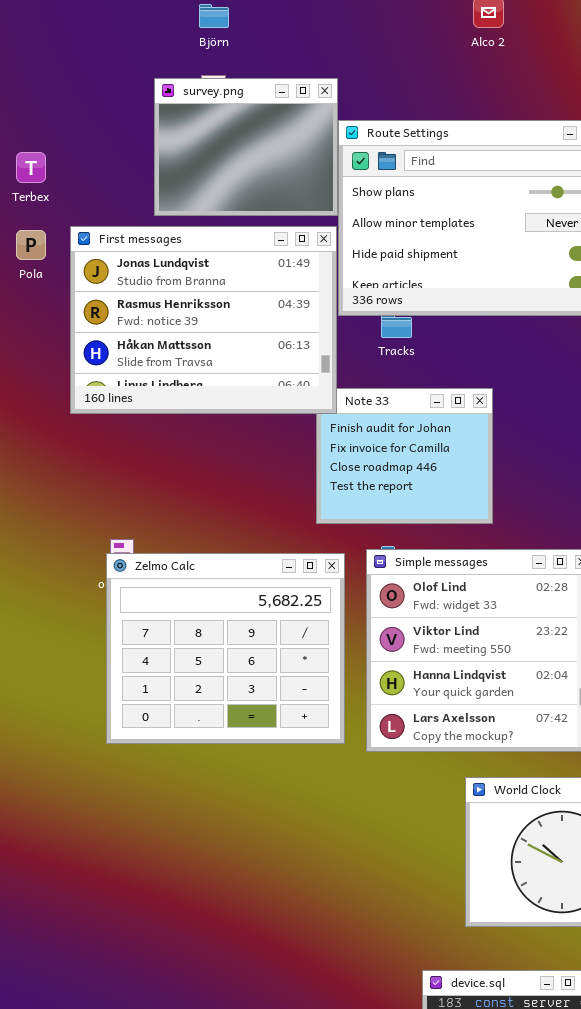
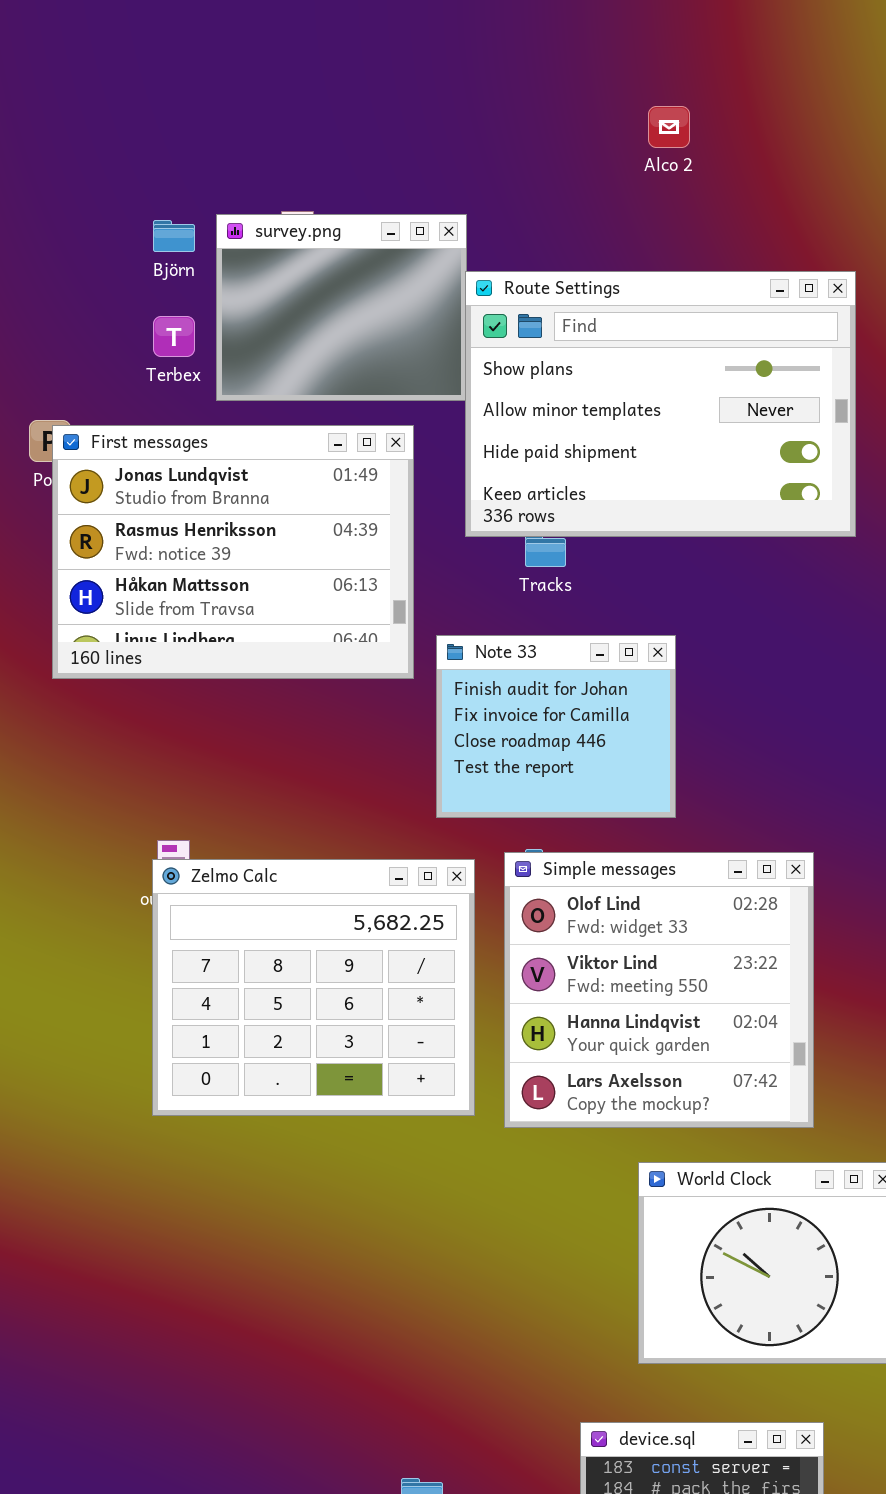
Björn: [199,4,229,28] -> [153,220,195,252], moved
Terbex: [16,152,46,183] -> [153,316,195,357], moved
First messages: [70,226,337,414] -> [52,425,414,679], moved

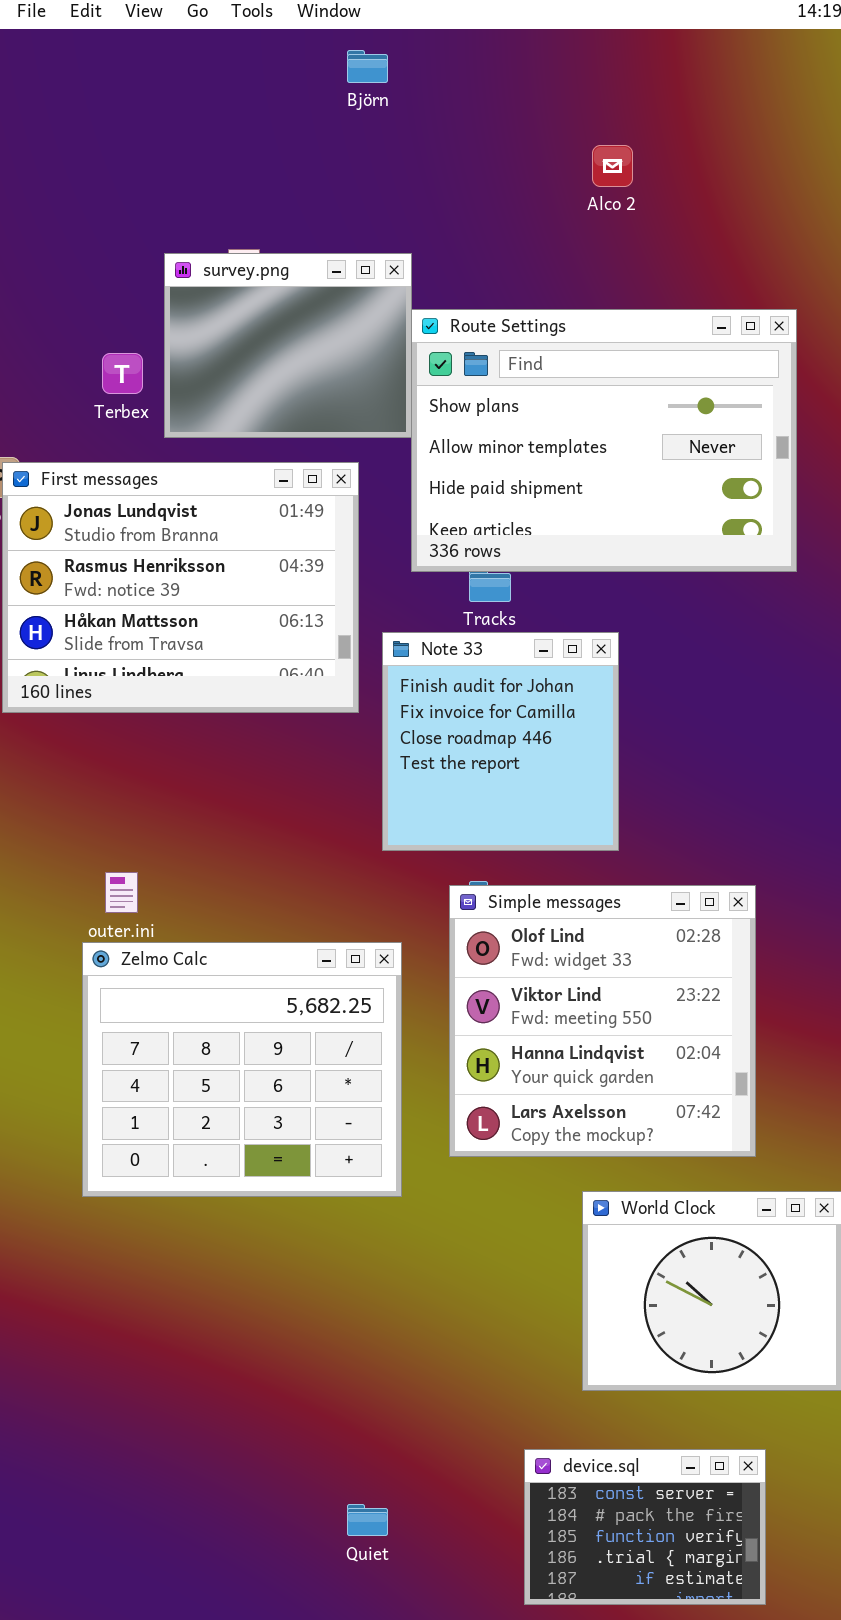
Björn: [153,220,195,252] -> [347,50,388,83], moved
Note 33: [436,635,676,818] -> [382,632,619,851], resized
Zelmo Calc: [152,859,475,1116] -> [82,942,402,1197], moved

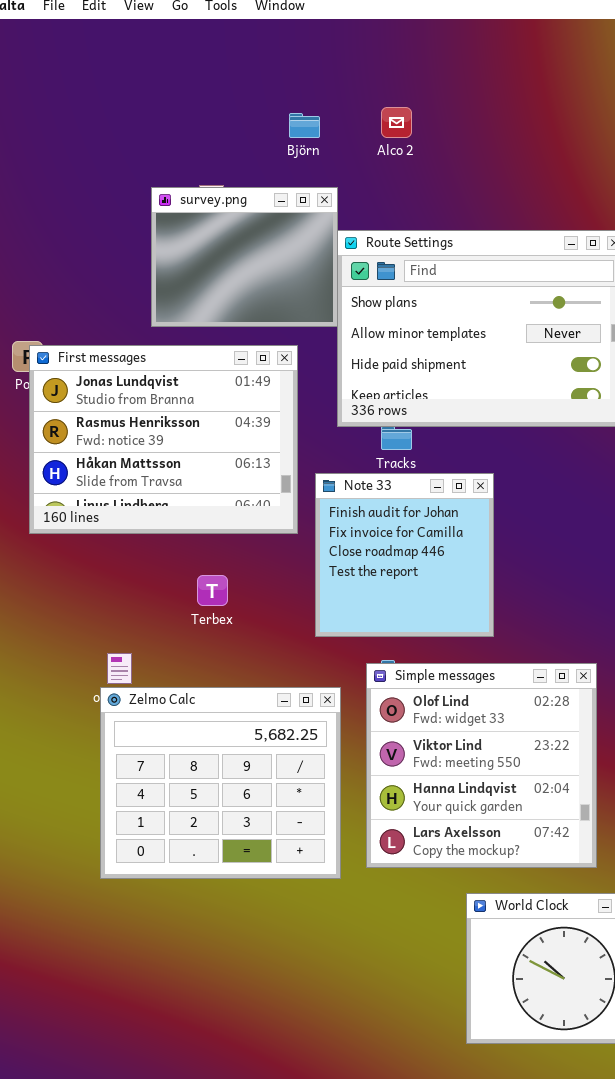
Björn: [347,50,388,83] -> [289,113,320,138], moved
Alco 2: [592,145,633,187] -> [381,107,412,138], moved
Terbex: [102,353,143,394] -> [197,575,228,606], moved
Zelmo Calc: [82,942,402,1197] -> [100,687,341,879], moved

